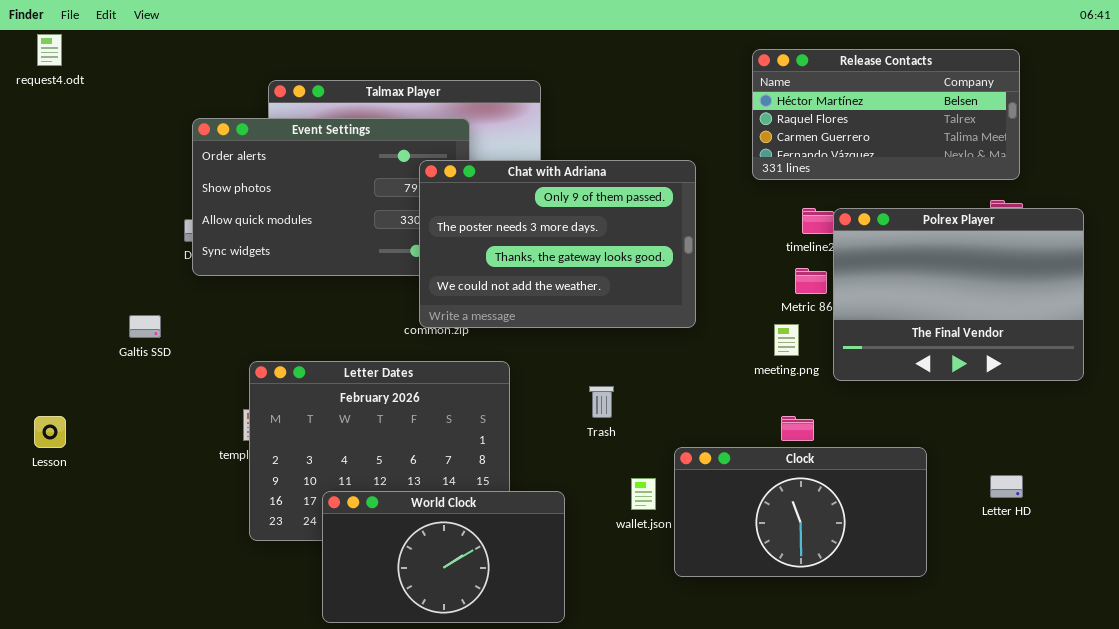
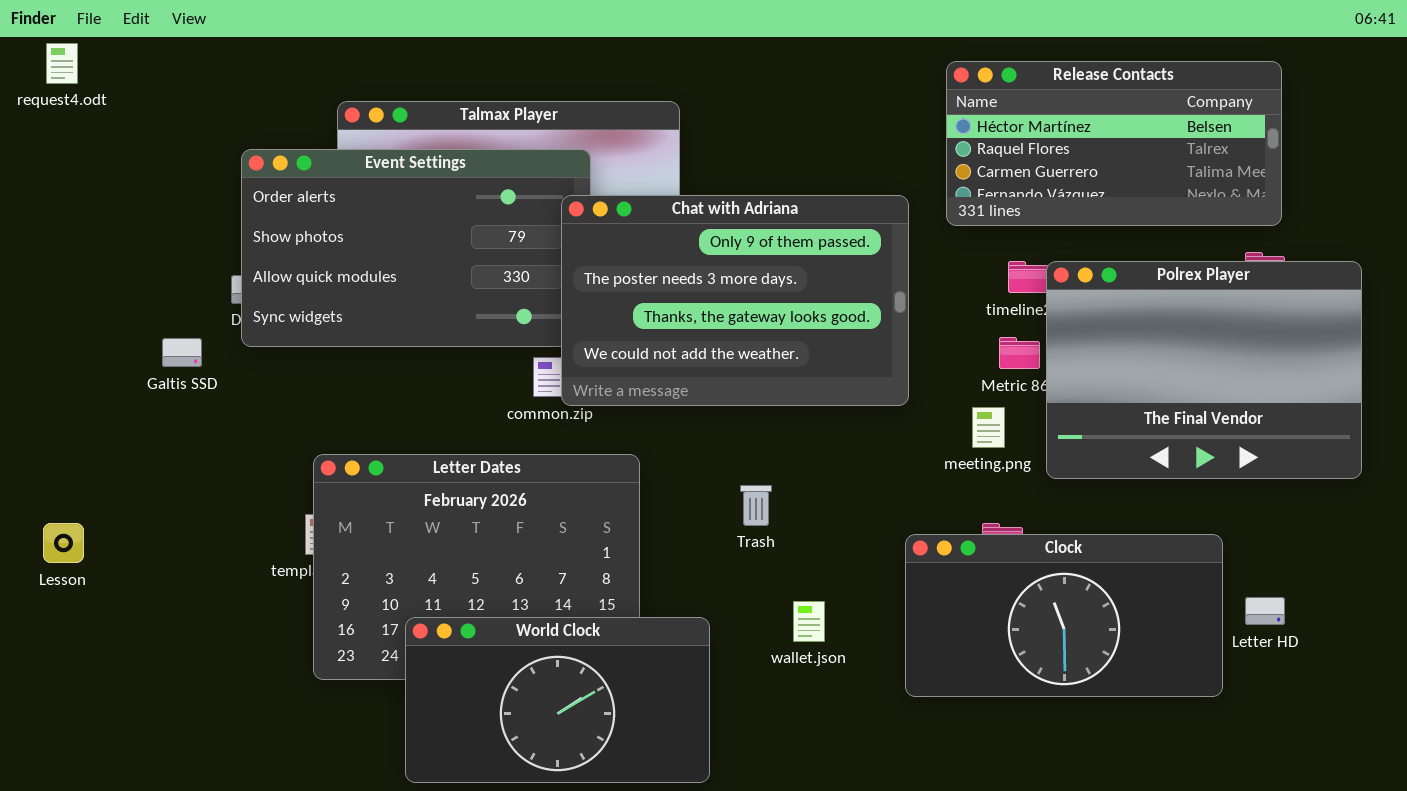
Chat with Adriana: [419,160,696,328] -> [561,195,909,406], moved
Galtis SSD: [129,315,161,338] -> [162,338,202,367], moved
Clock: [674,447,927,577] -> [905,534,1223,697], moved

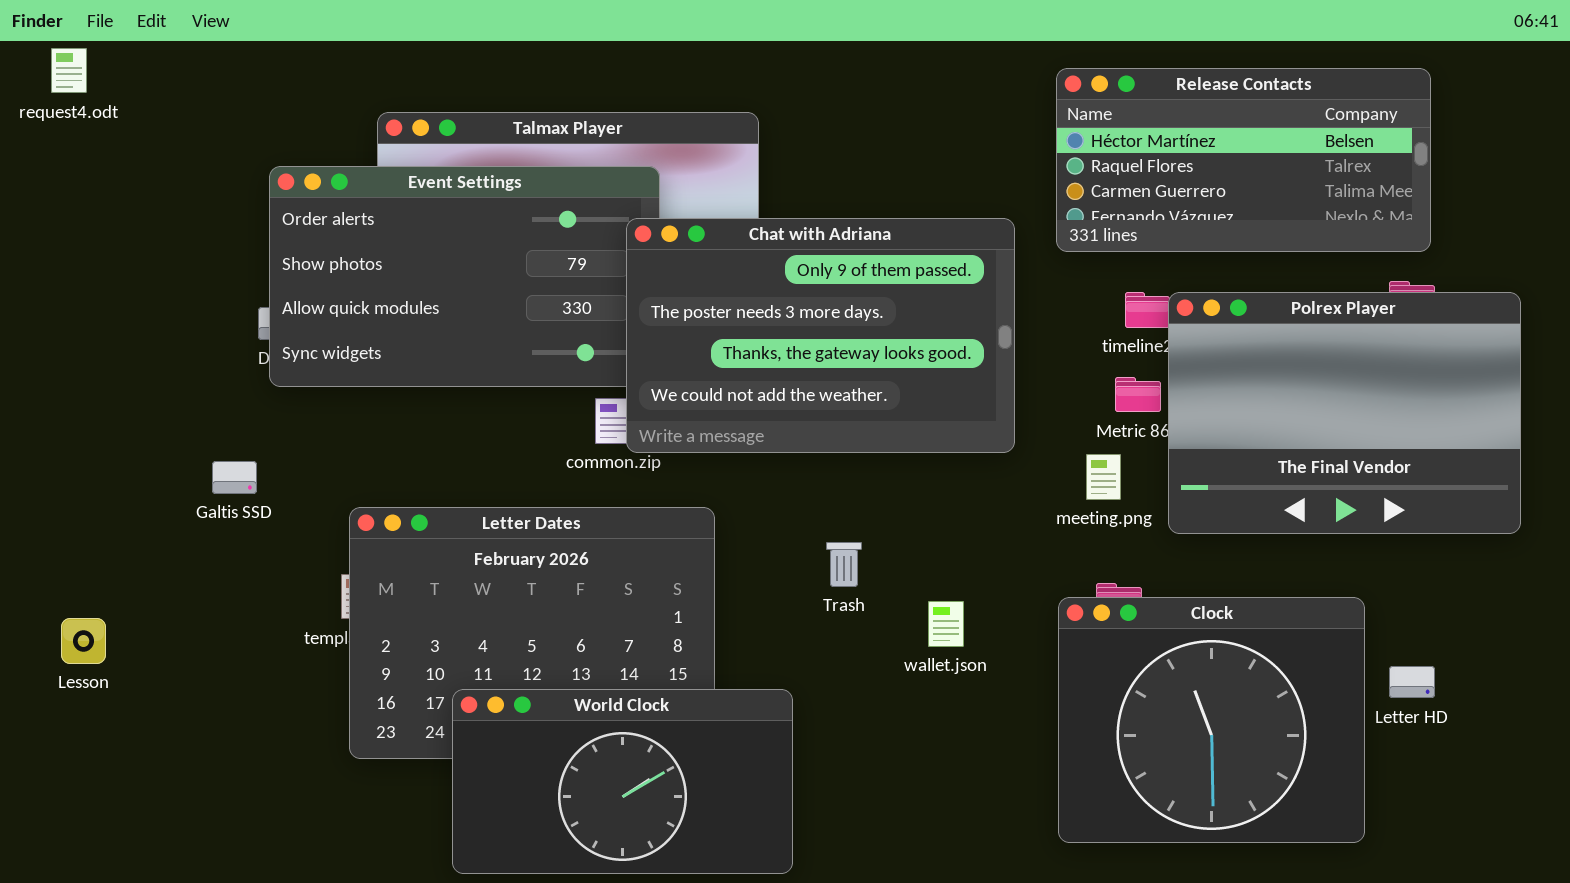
Galtis SSD: [162,338,202,367] -> [212,461,257,494], moved
Lesson: [43,523,84,563] -> [61,618,106,664], moved
Clock: [905,534,1223,697] -> [1058,597,1365,843], resized
wallet.json: [793,601,825,642] -> [928,601,964,647], moved

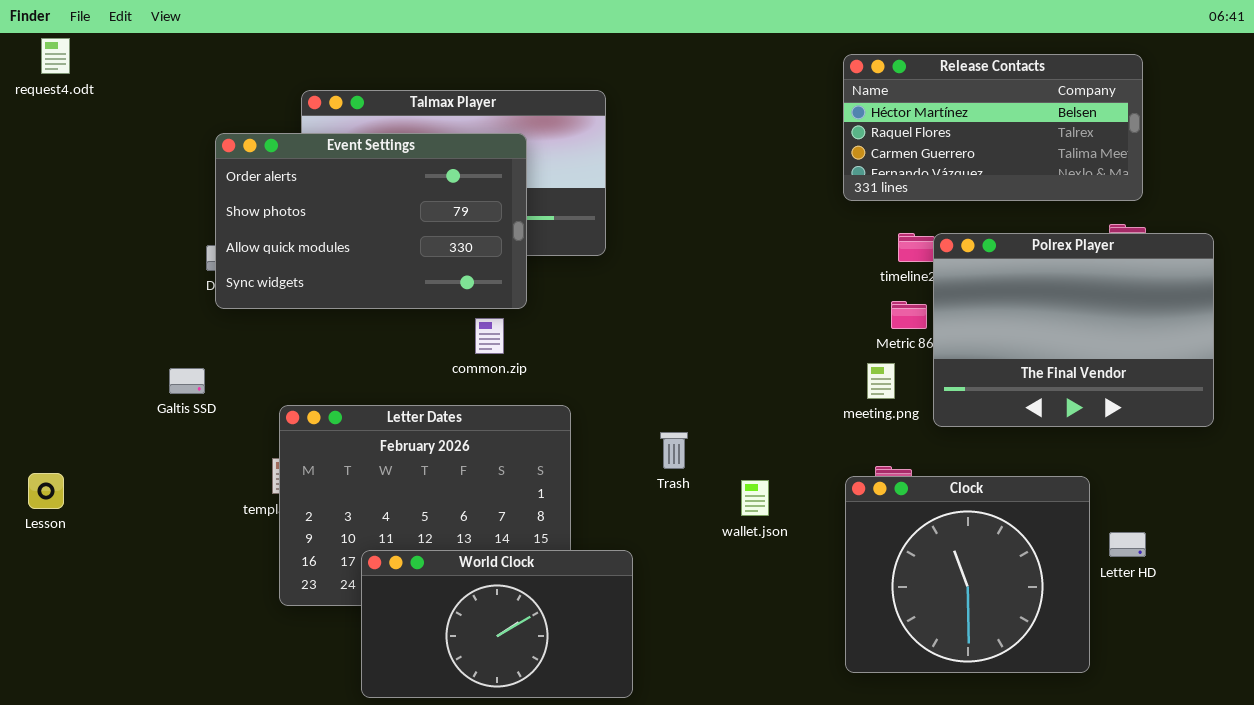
Chat with Adriana: [626,218,1015,453] -> none, closed
Lesson: [61,618,106,664] -> [28,473,64,509], moved

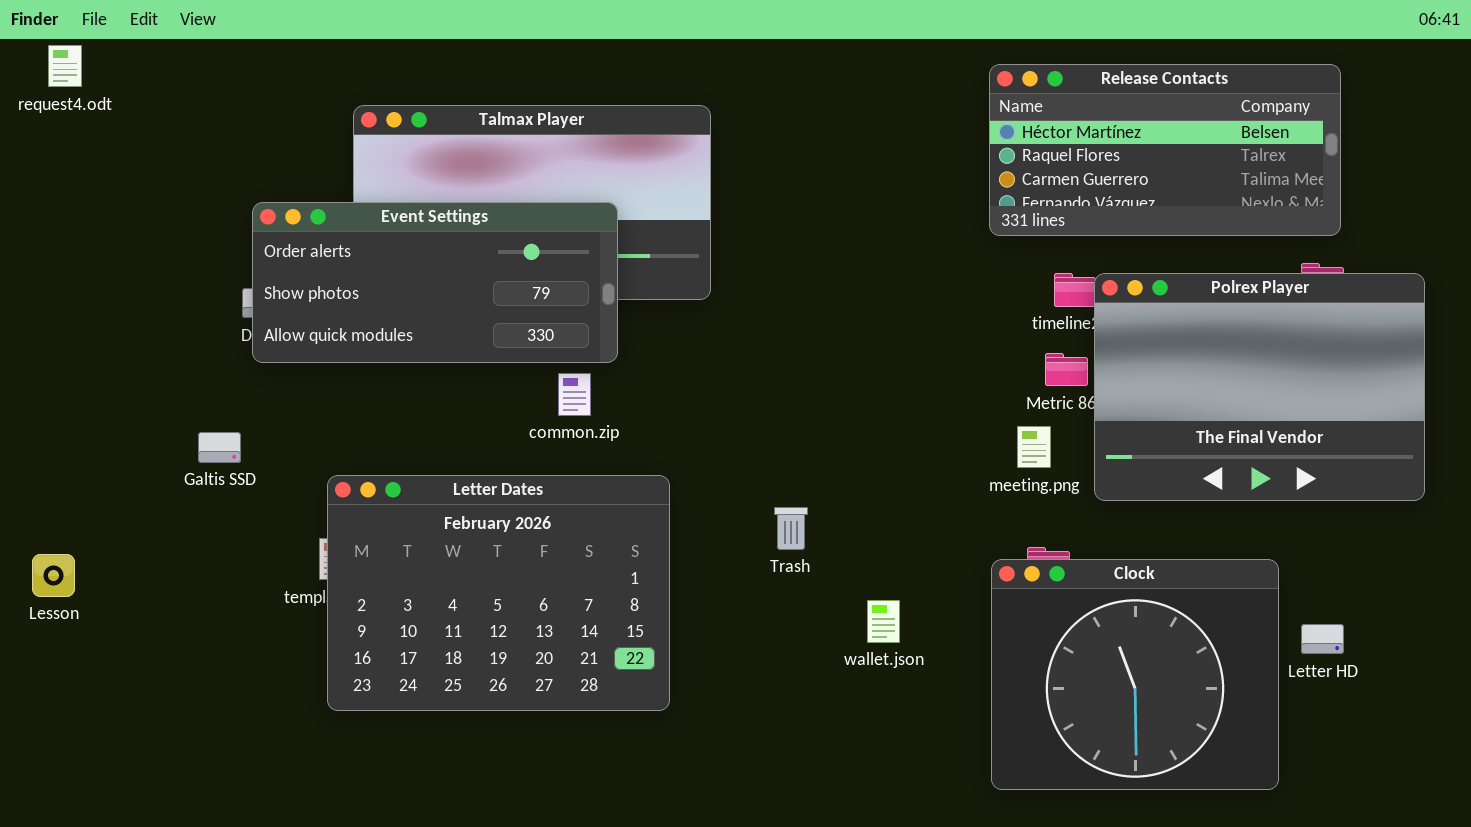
Event Settings: [215,133,527,309] -> [252,202,618,363], resized
wallet.json: [741,480,769,516] -> [867,600,900,643], moved
World Clock: [361,550,633,698] -> none, closed

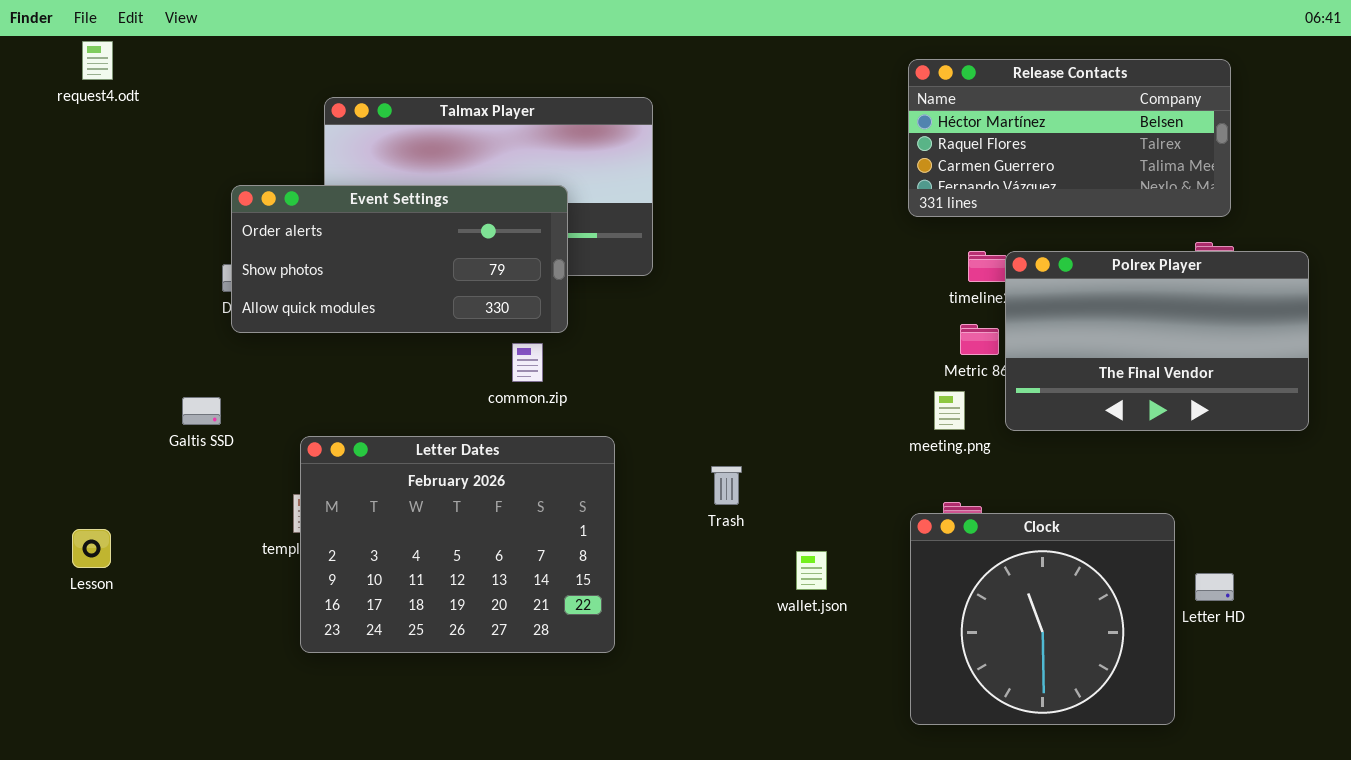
request4.odt: [48,45,82,87] -> [82,41,113,80], moved
Polrex Player: [1094,273,1425,501] -> [1005,251,1309,431], resized
Lesson: [32,554,75,597] -> [72,529,111,568], moved

